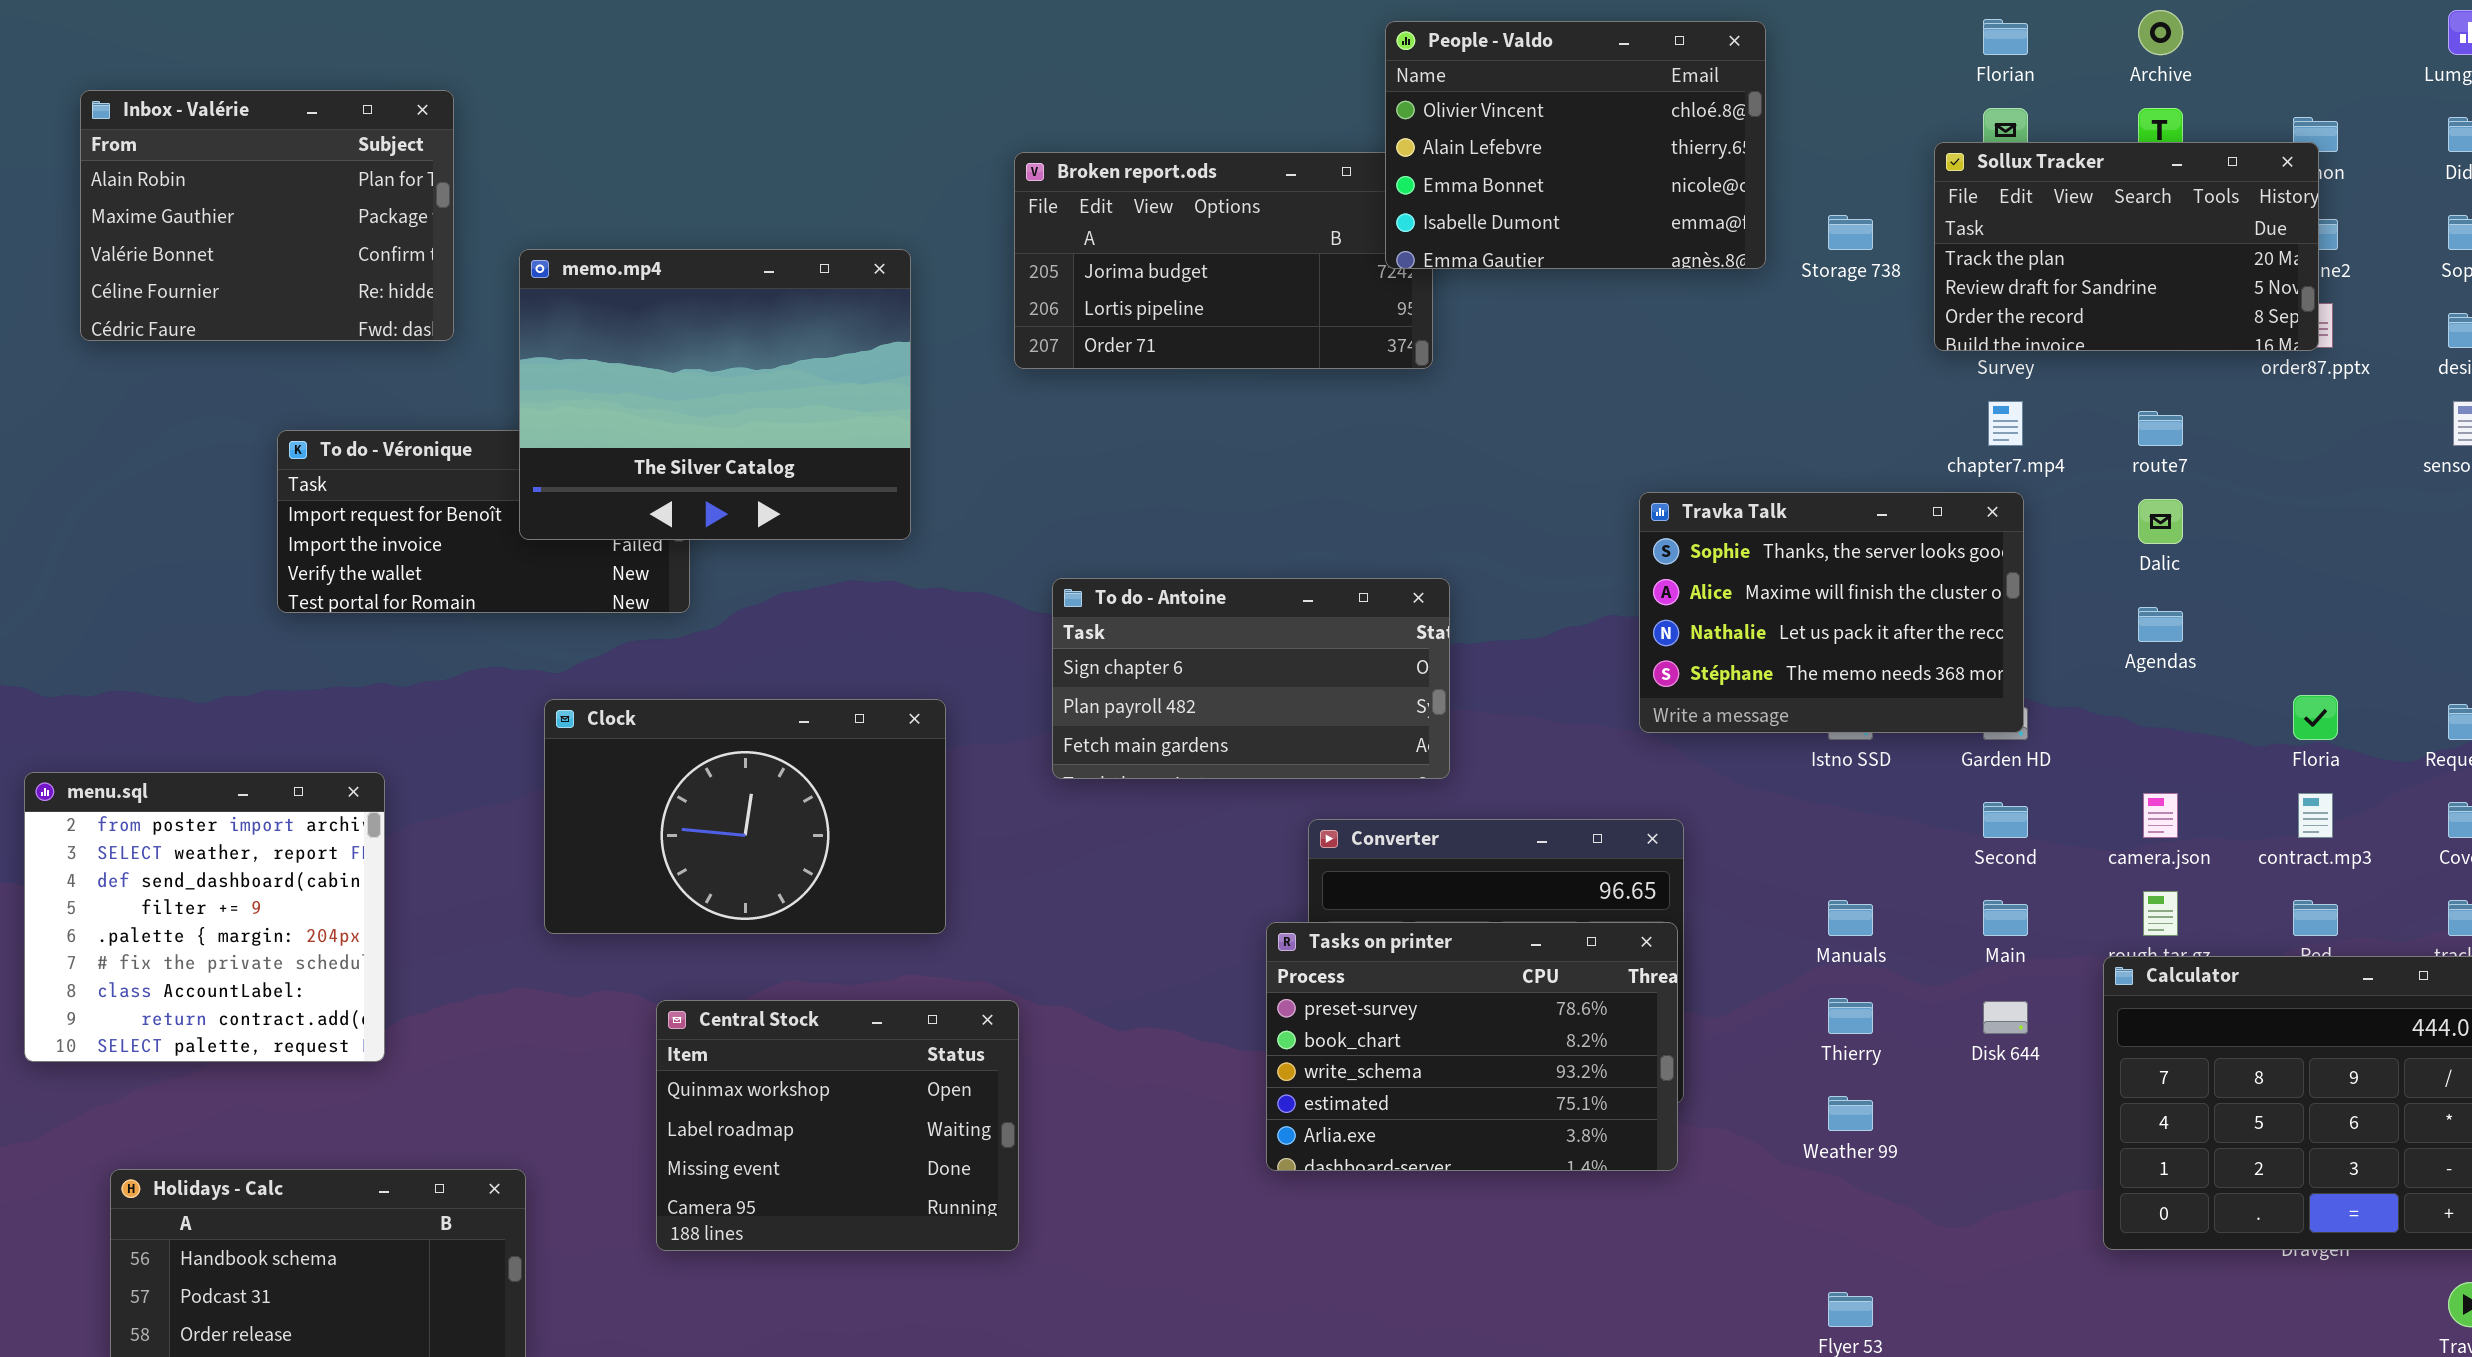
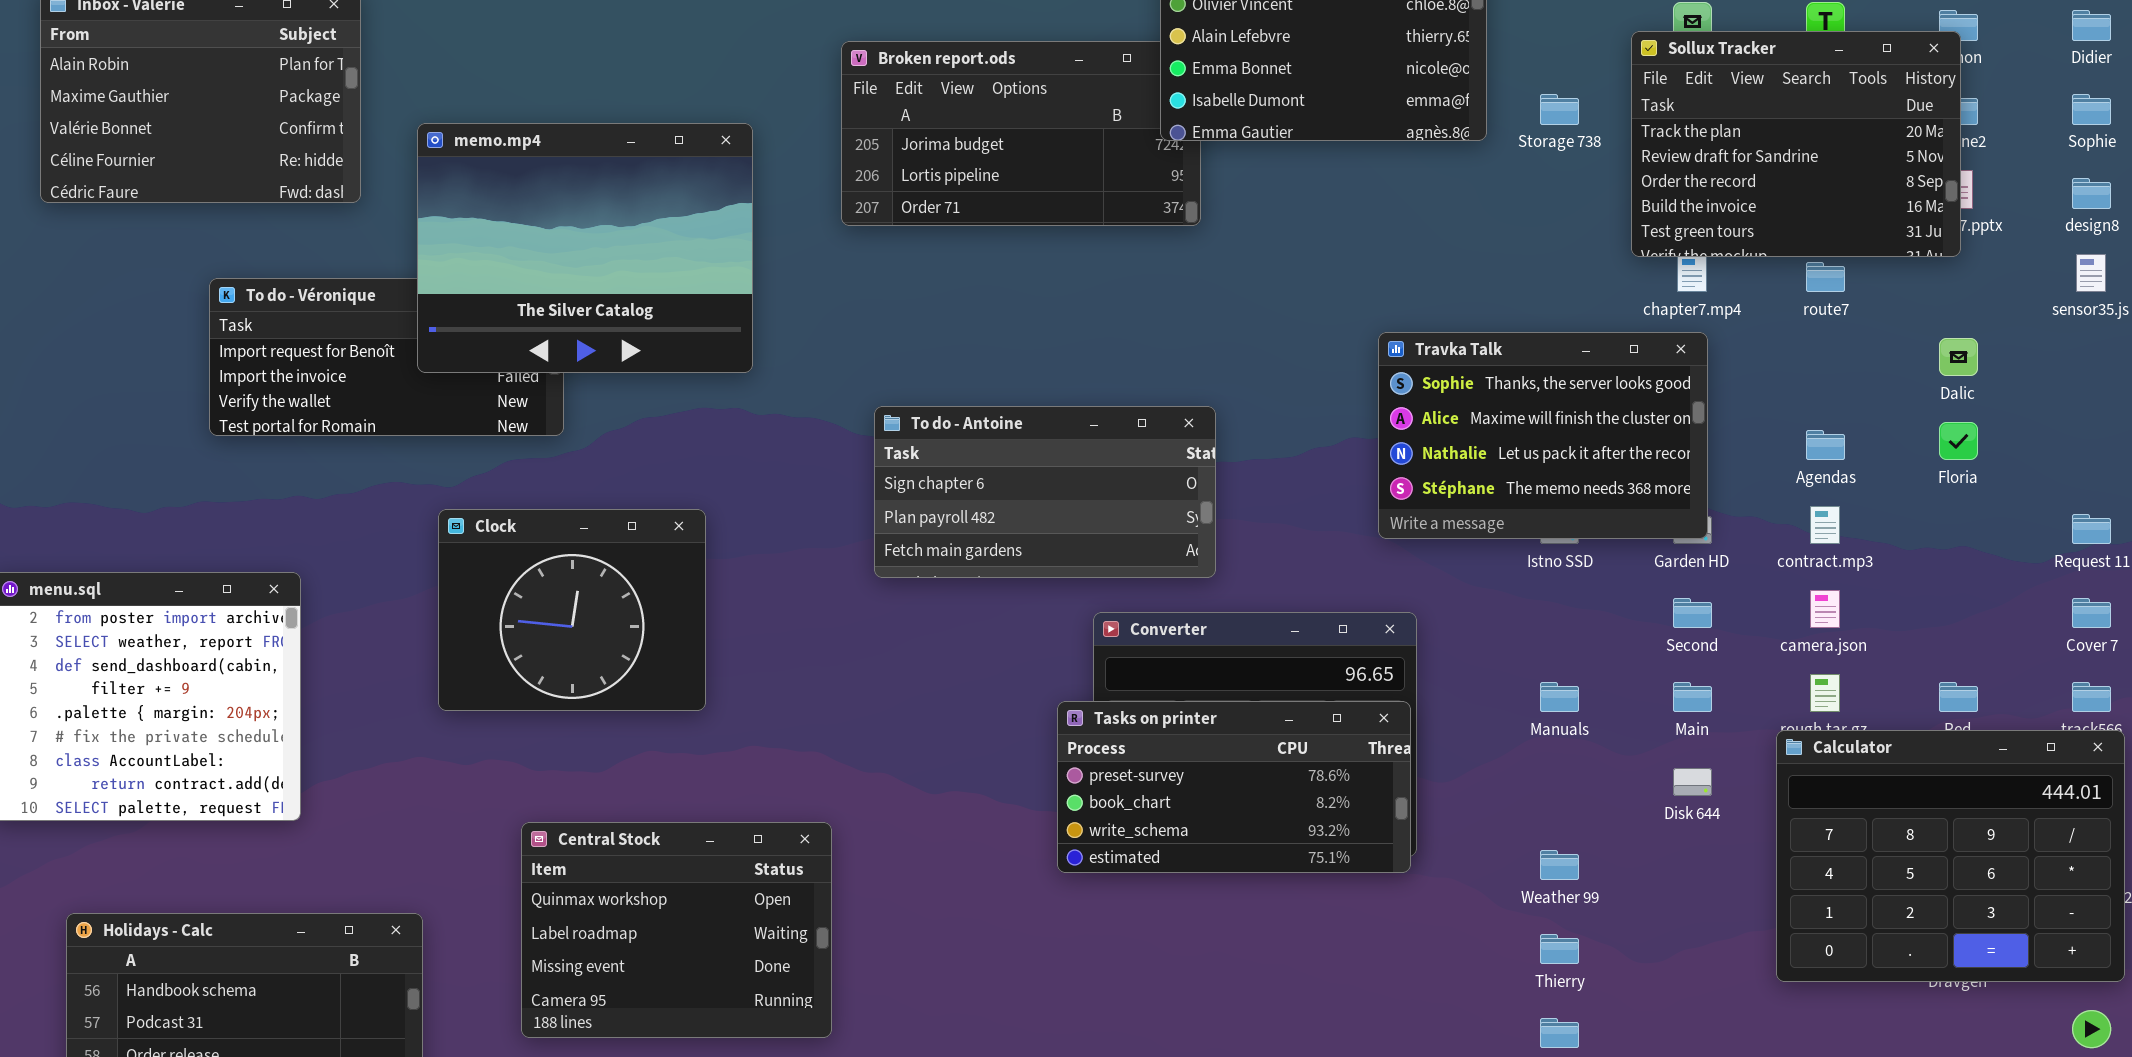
Sollux Tracker: [1934,142,2319,351] -> [1631,31,1961,257], resized
Dalic: [2138,499,2183,544] -> [1939,338,1978,376], moved
Floria: [2293,695,2338,740] -> [1939,422,1978,460], moved
Clock: [544,699,946,934] -> [438,509,706,711], resized
contract.mp3: [2298,793,2333,838] -> [1810,506,1840,544], moved
Tasks on printer: [1266,922,1678,1171] -> [1057,701,1411,873], resized
Thierry: [1828,998,1873,1034] -> [1540,934,1579,964], moved
Central Stock: [656,1000,1019,1251] -> [521,822,832,1038], moved

